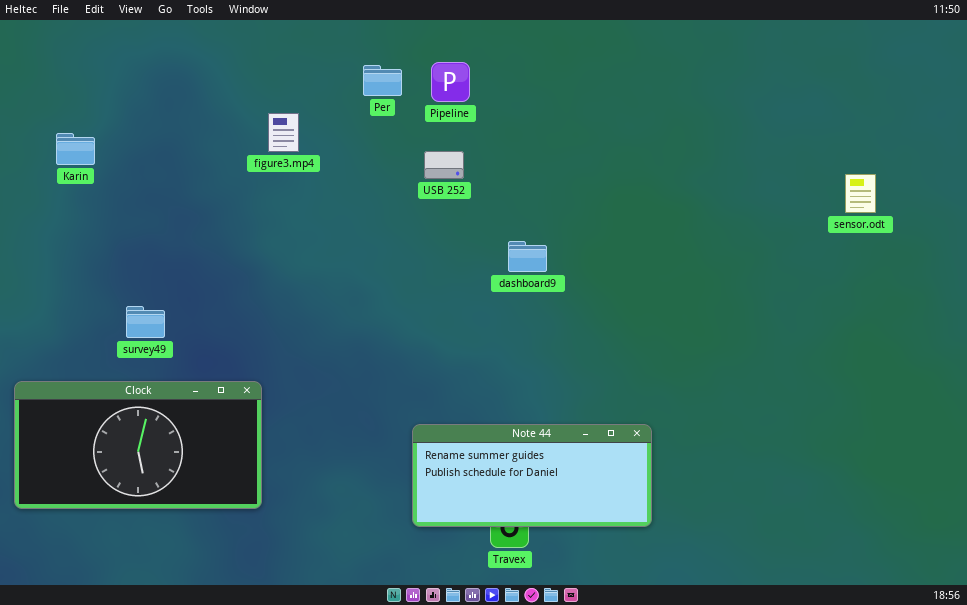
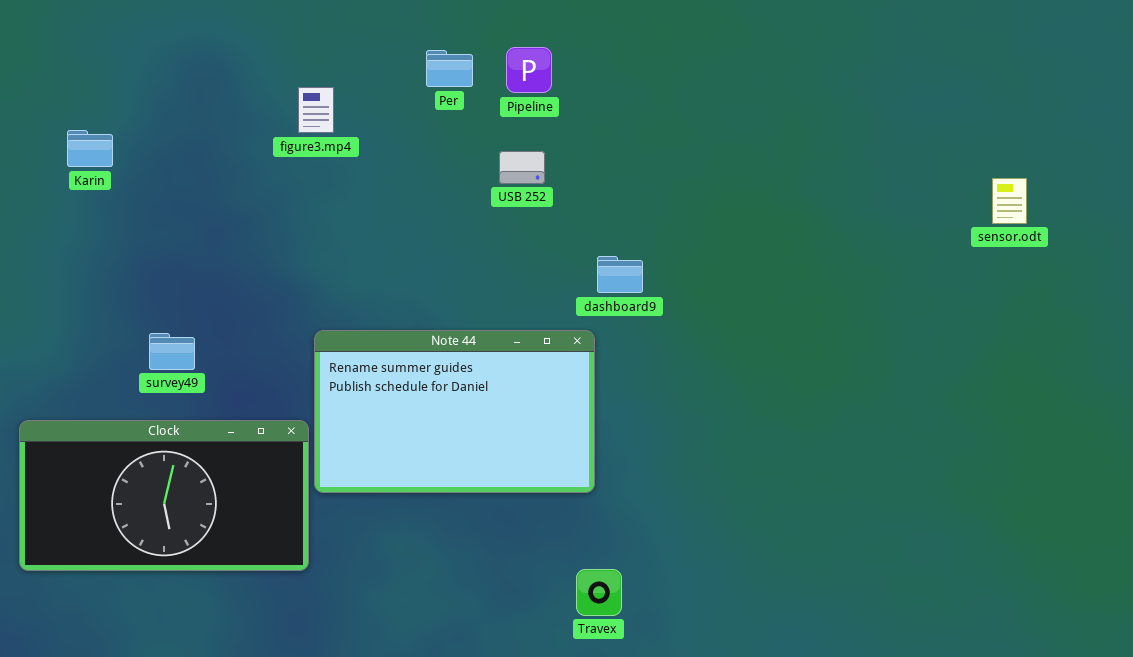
figure3.mp4: [268,113,299,152] -> [298,87,334,133], moved
Note 44: [412,424,652,527] -> [314,330,595,493], moved, resized

